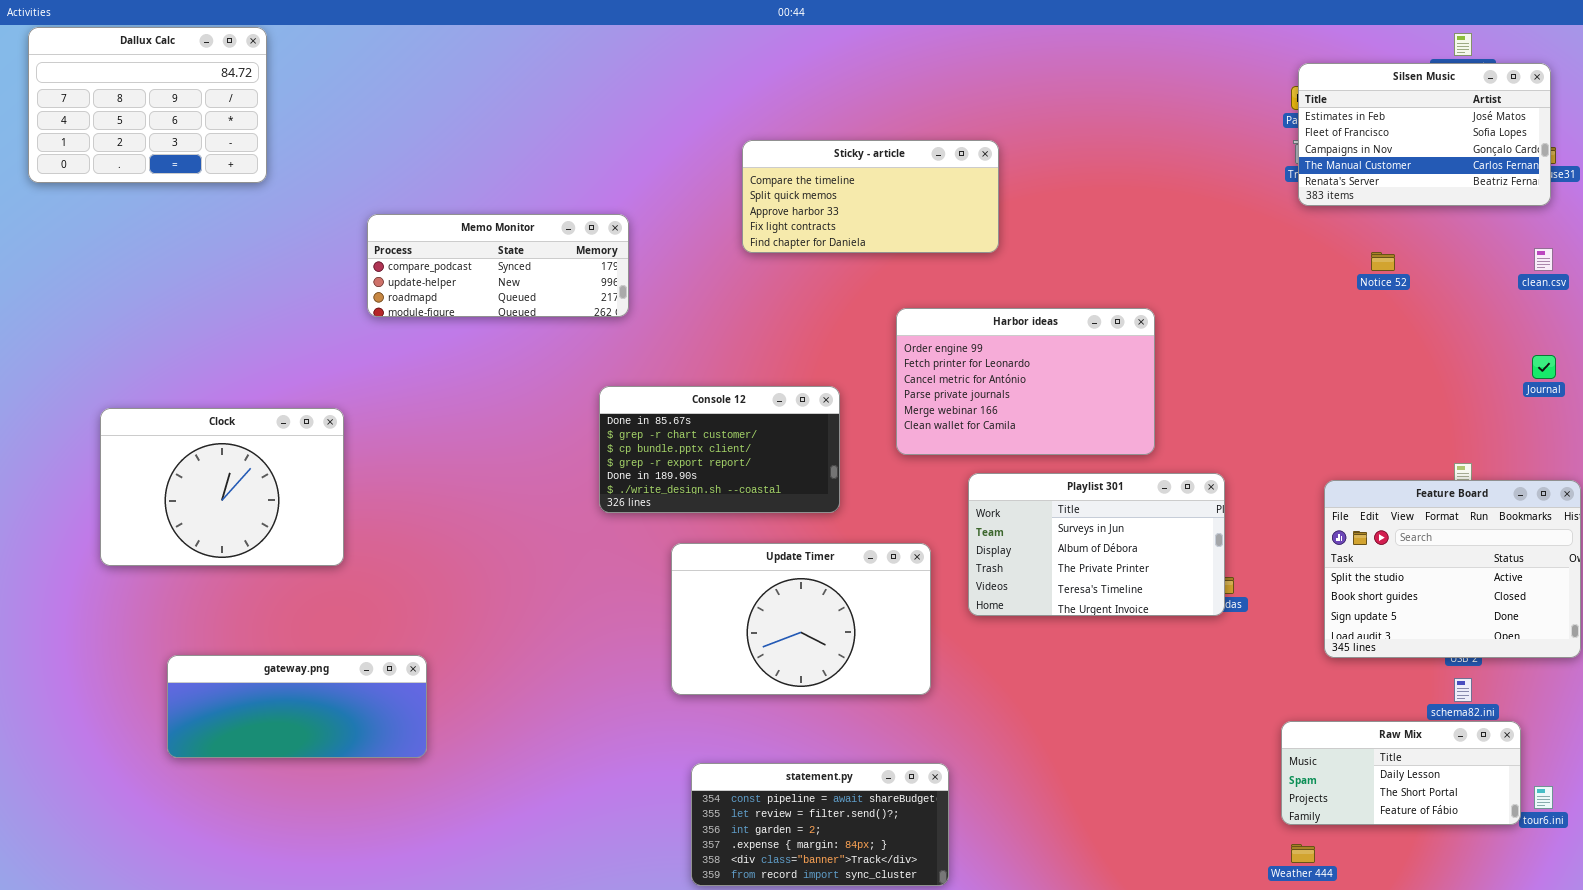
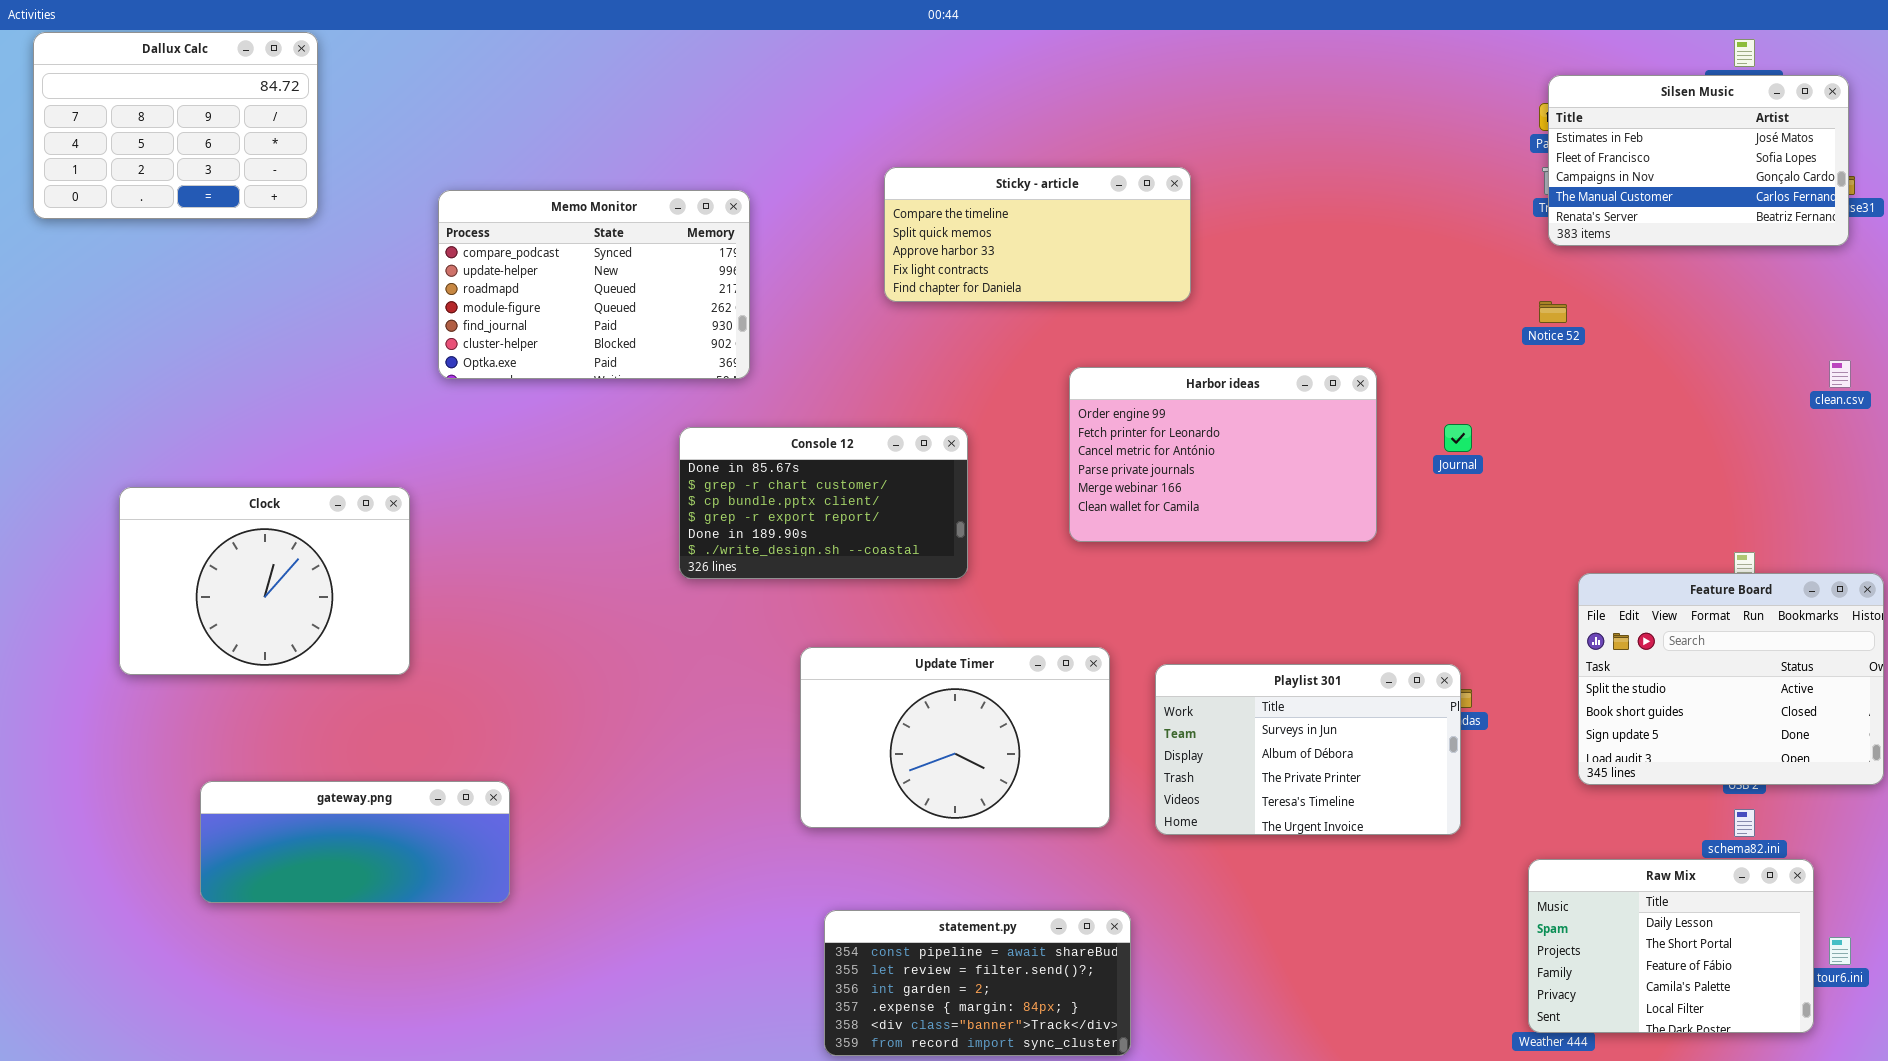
Memo Monitor: [367,214,629,317] -> [438,190,750,379], resized
clean.csv: [1534,248,1553,271] -> [1829,360,1851,388], moved
Notice 52: [1371,252,1395,271] -> [1539,301,1567,323], moved
Journal: [1532,355,1556,379] -> [1444,424,1472,452], moved
Console 12: [599,386,840,513] -> [679,427,968,579], moved
Playlist 301: [968,473,1225,616] -> [1155,664,1461,835], moved
Raw Mix: [1281,721,1521,825] -> [1528,859,1814,1033], resized

